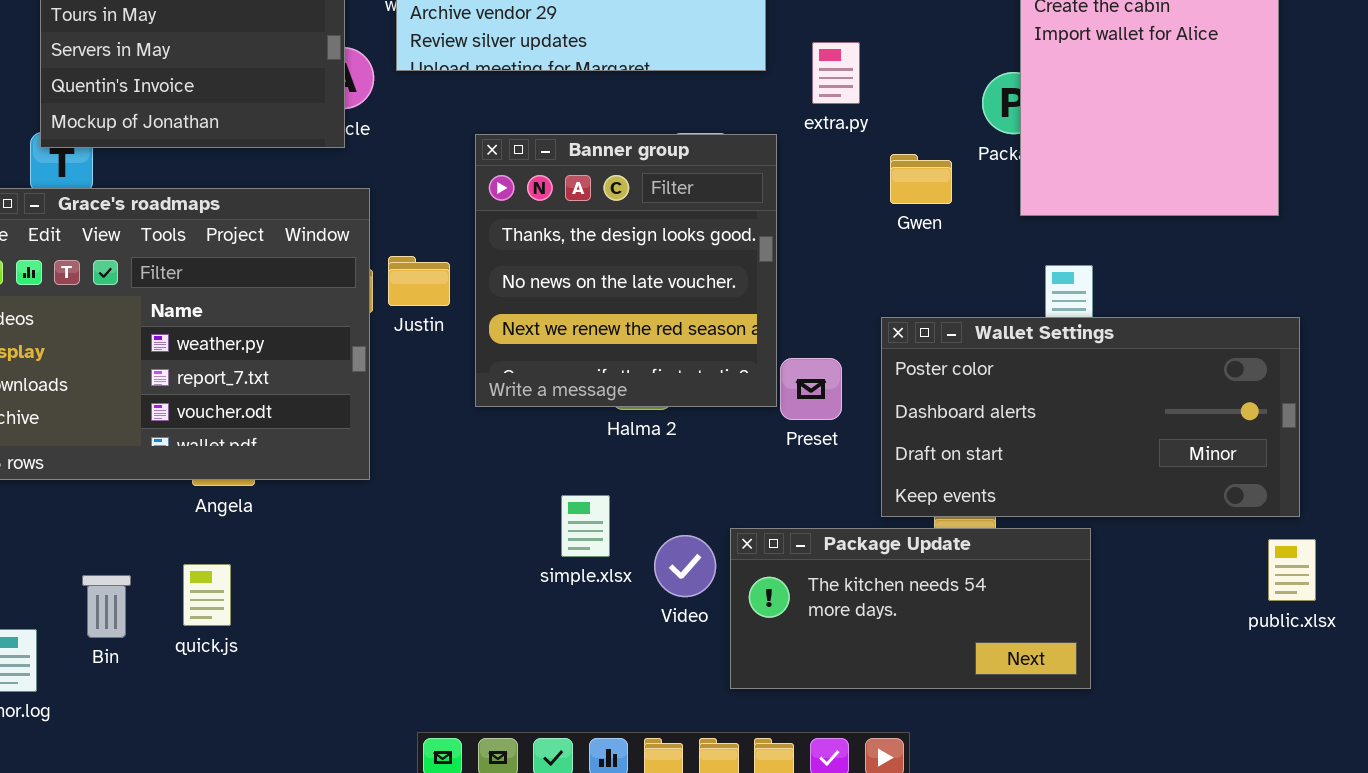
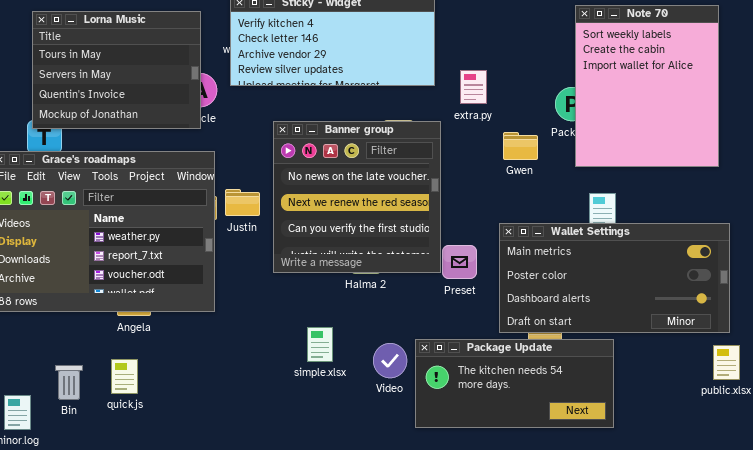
Banner group: [475,134,777,407] -> [273,121,441,273], scrolled down 1 row
Wallet Settings: [881,317,1300,517] -> [499,223,730,333], scrolled up 1 row
simple.xlsx: [561,495,610,557] -> [307,327,333,362], moved

